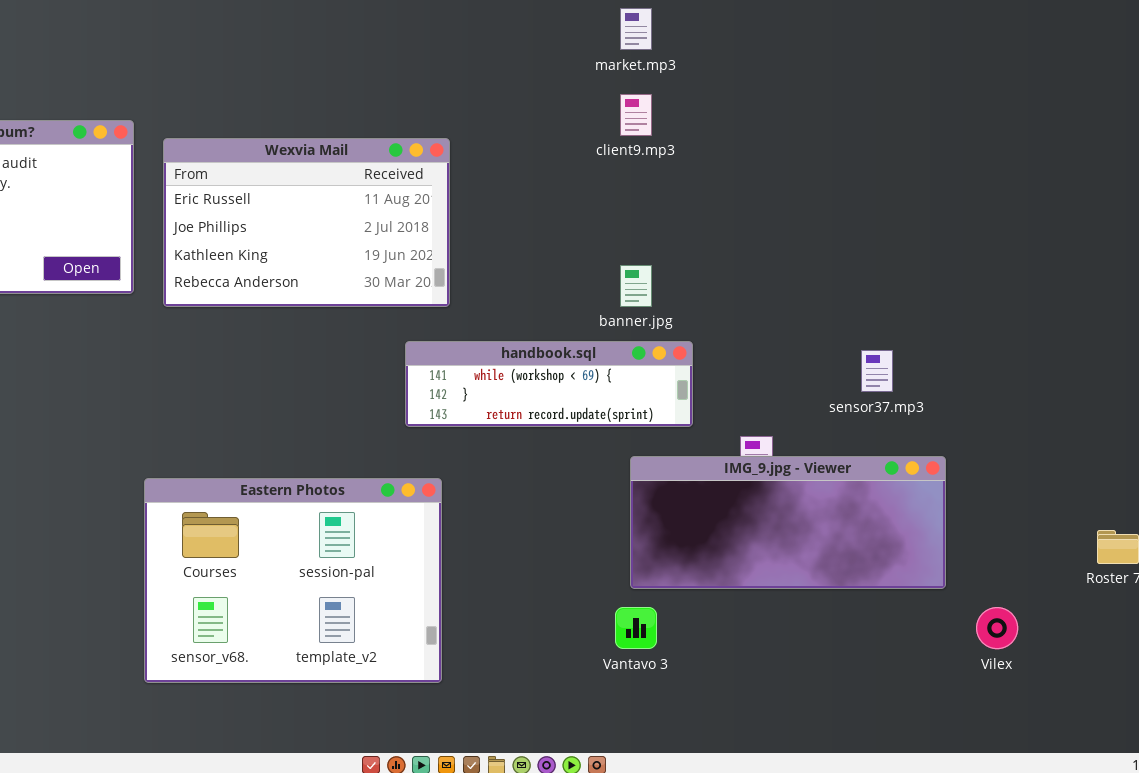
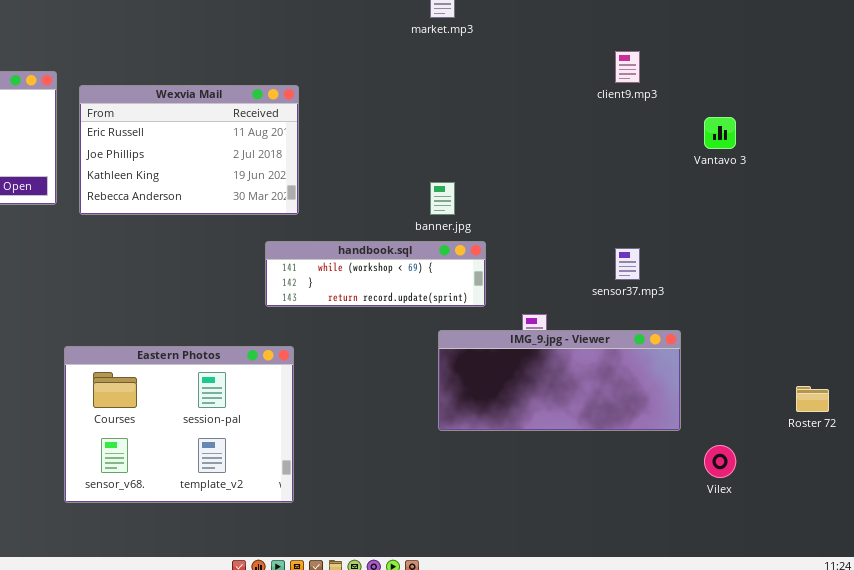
client9.mp3: [620,94,652,136] -> [615,51,640,83], moved
Vantavo 3: [615,607,657,649] -> [704,117,736,149], moved

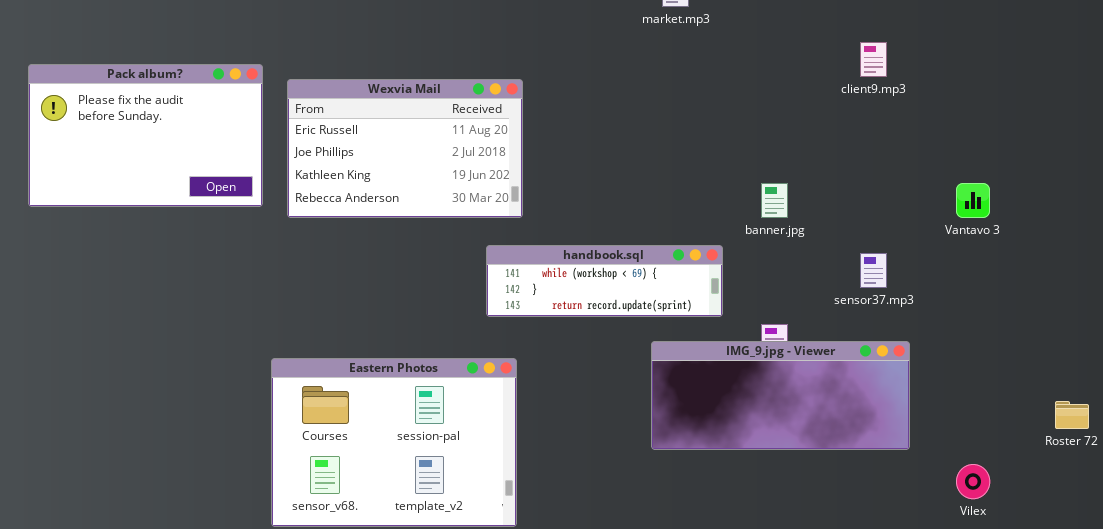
Vantavo 3: [704,117,736,149] -> [956,183,990,218], moved
banner.jpg: [430,182,455,215] -> [761,183,788,218], moved
IMG_9.jpg - Viewer: [438,330,681,431] -> [651,341,910,450], moved

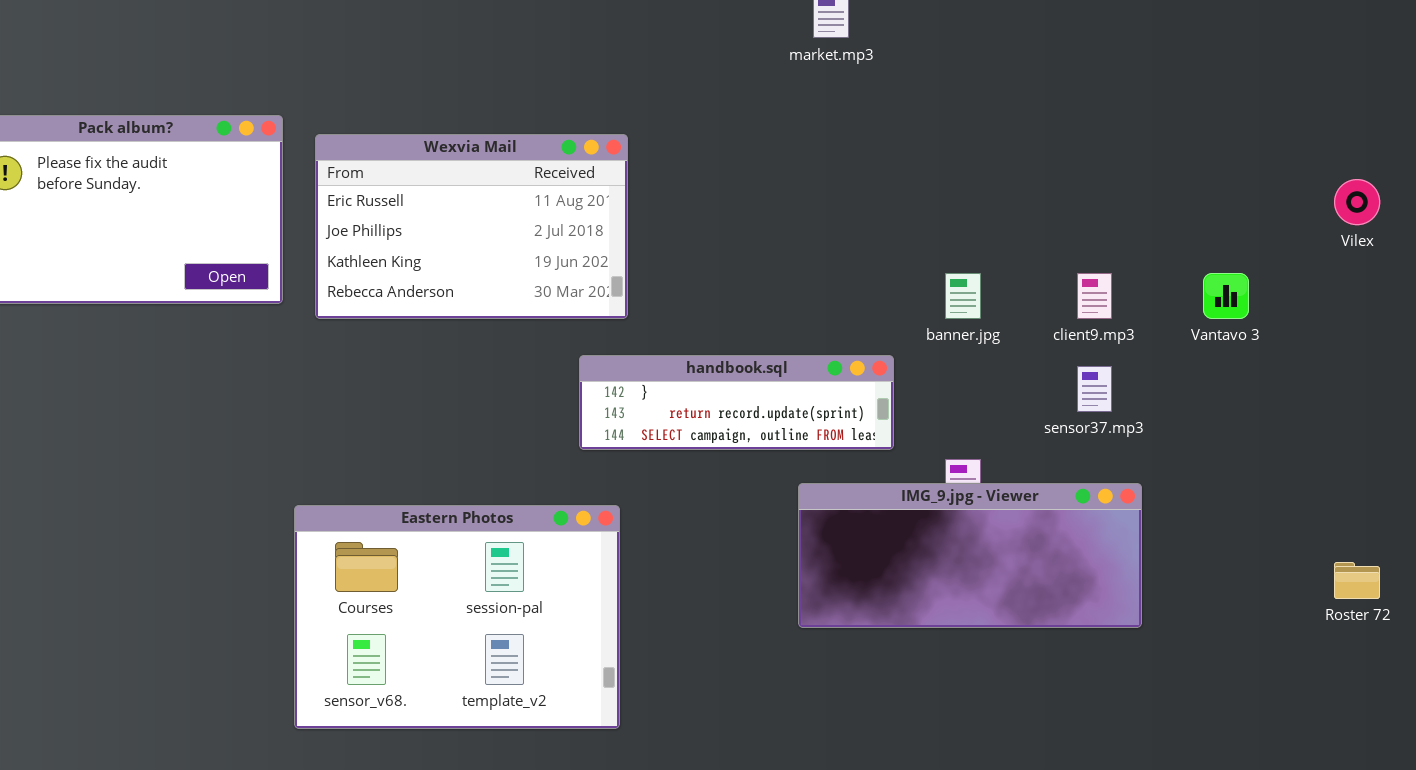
client9.mp3: [860,42,887,77] -> [1077,273,1112,319], moved
handbook.sql: [486,245,723,317] -> [579,355,894,450], scrolled down 1 row
Vilex: [956,464,990,499] -> [1334,179,1380,225], moved

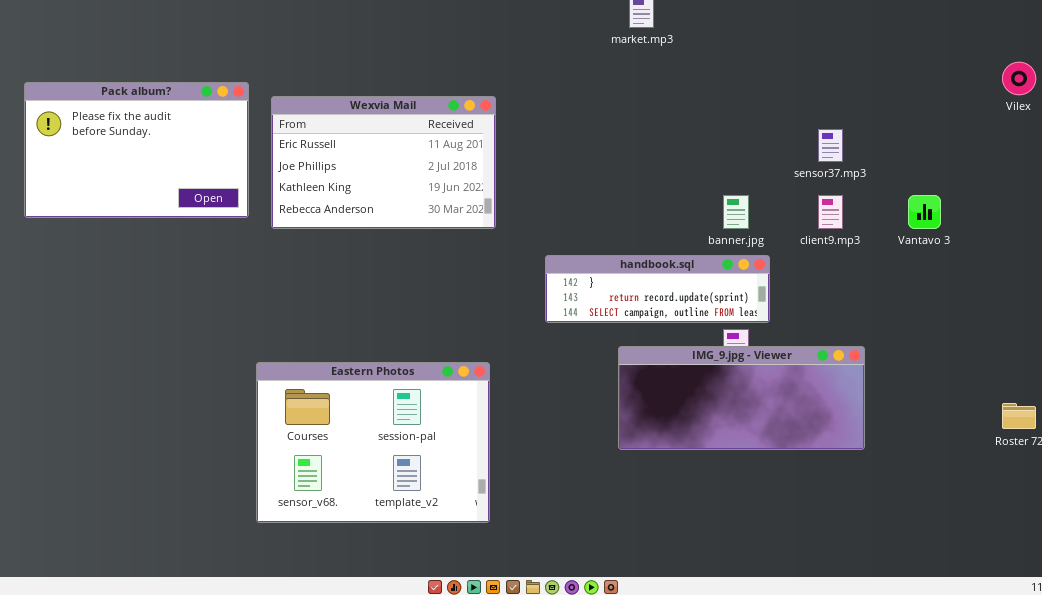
Vilex: [1334,179,1380,225] -> [1002,62,1036,95], moved
handbook.sql: [579,355,894,450] -> [545,255,770,323], moved
sensor37.mp3: [1077,366,1112,412] -> [818,129,843,162], moved

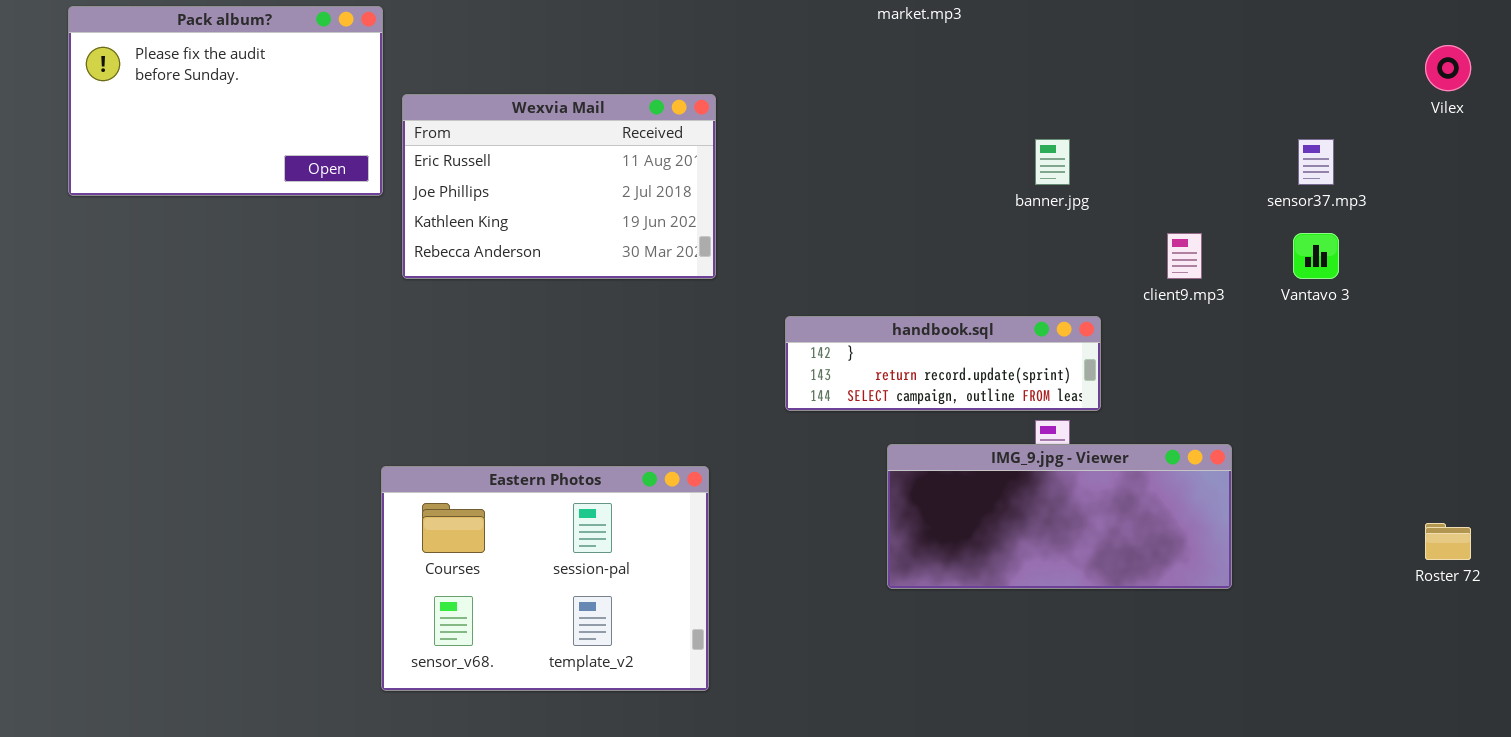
Pack album?: [24,82,249,218] -> [68,6,383,196], moved
sensor37.mp3: [818,129,843,162] -> [1298,139,1334,185], moved
banner.jpg: [723,195,749,229] -> [1035,139,1070,185], moved

